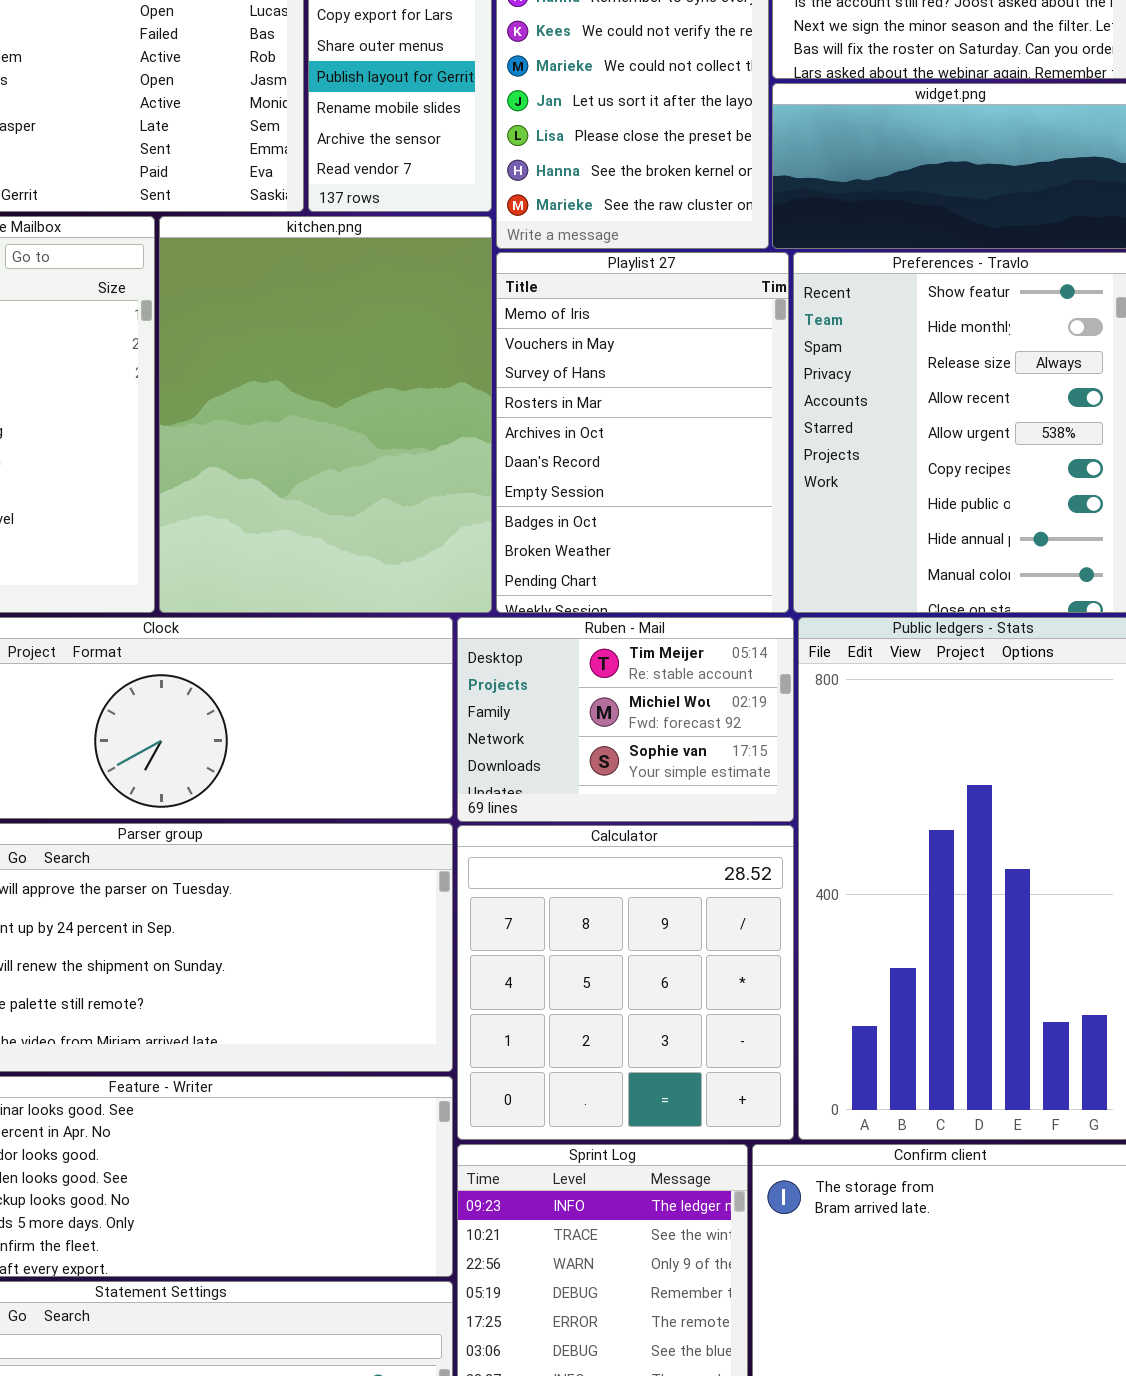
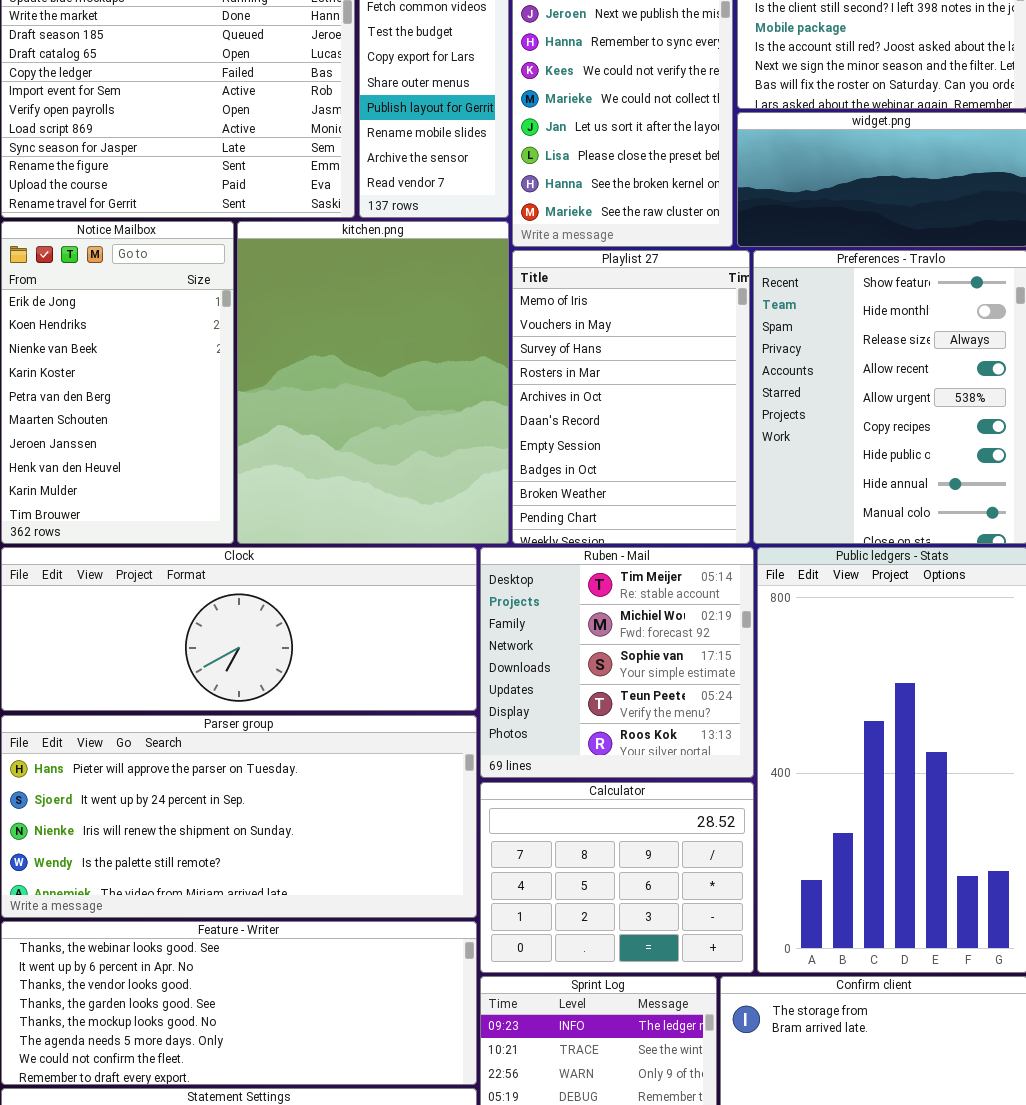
Ruben - Mail: [457,617,794,822] -> [480,547,754,778], resized
Calculator: [457,825,794,1140] -> [480,782,754,973], resized

